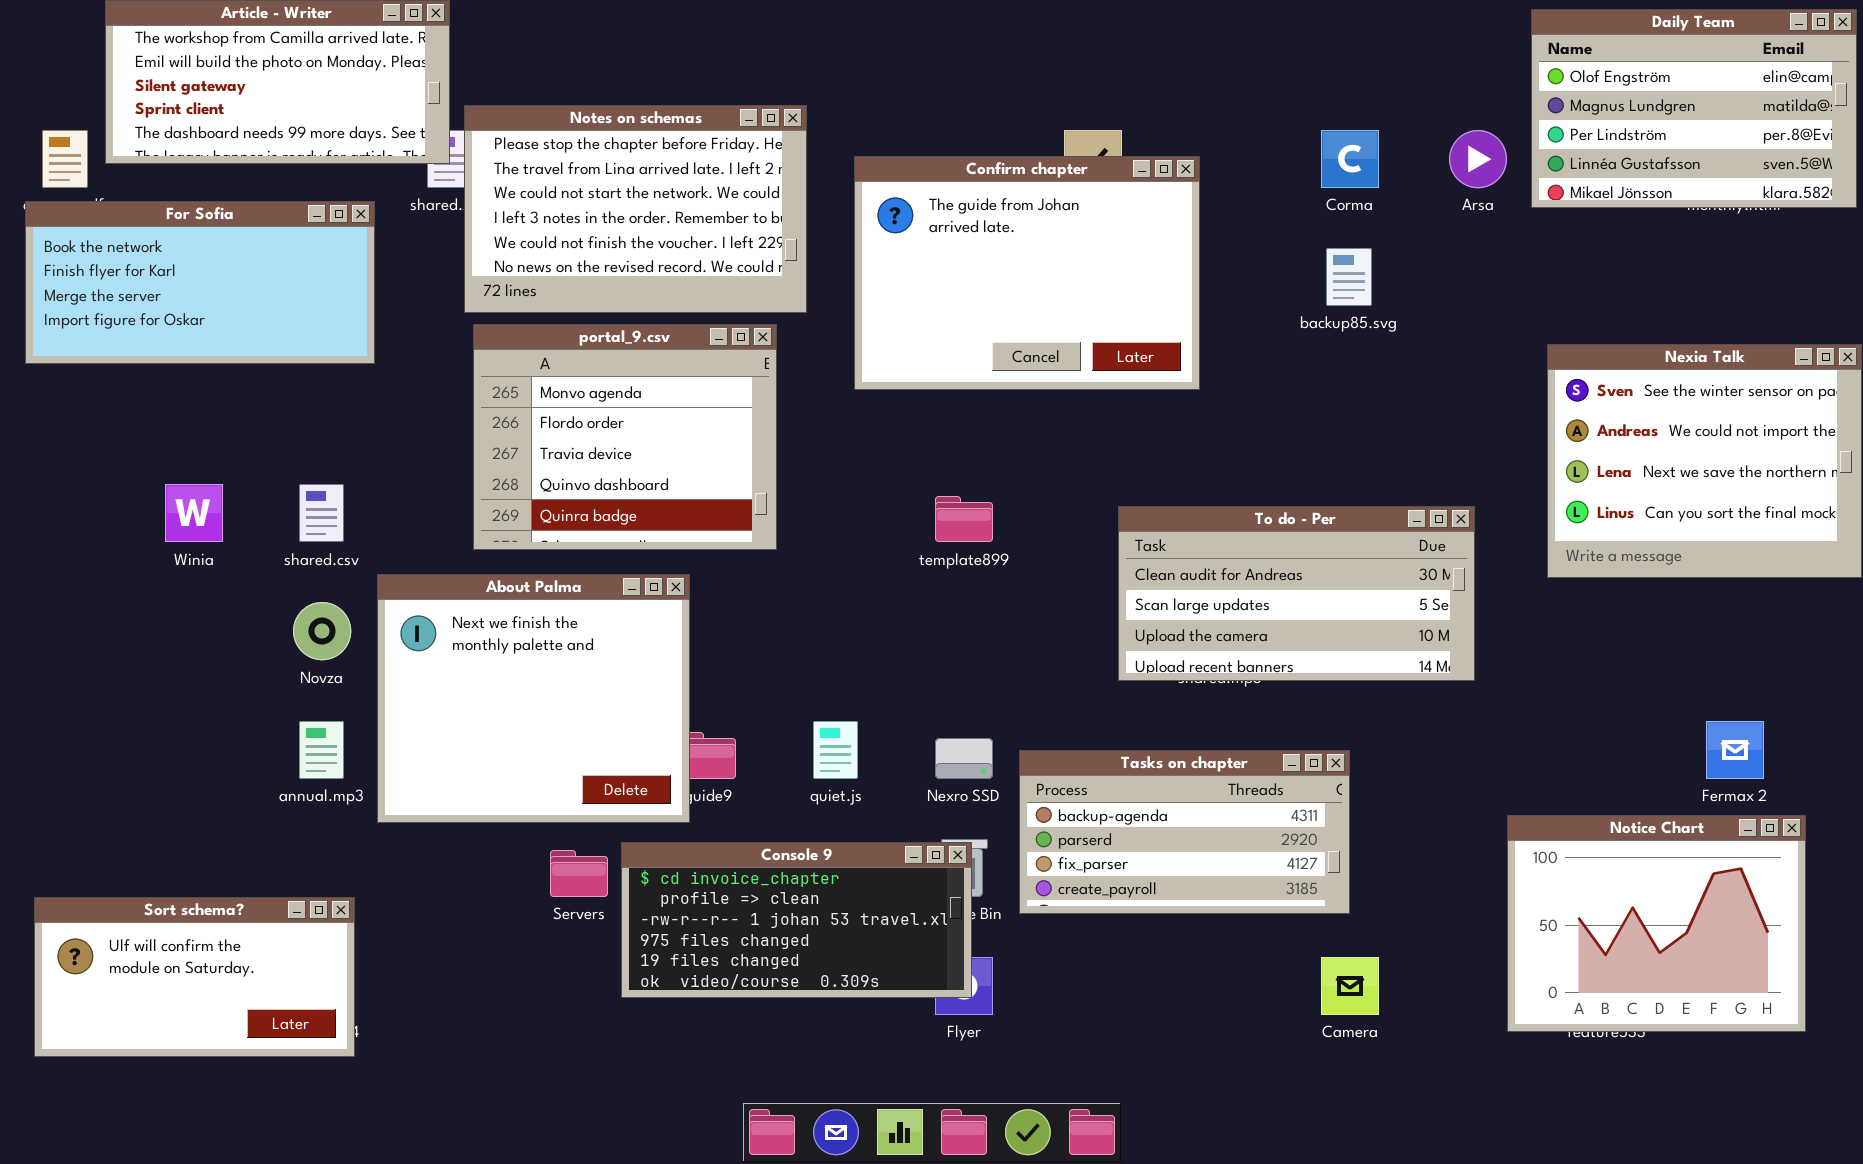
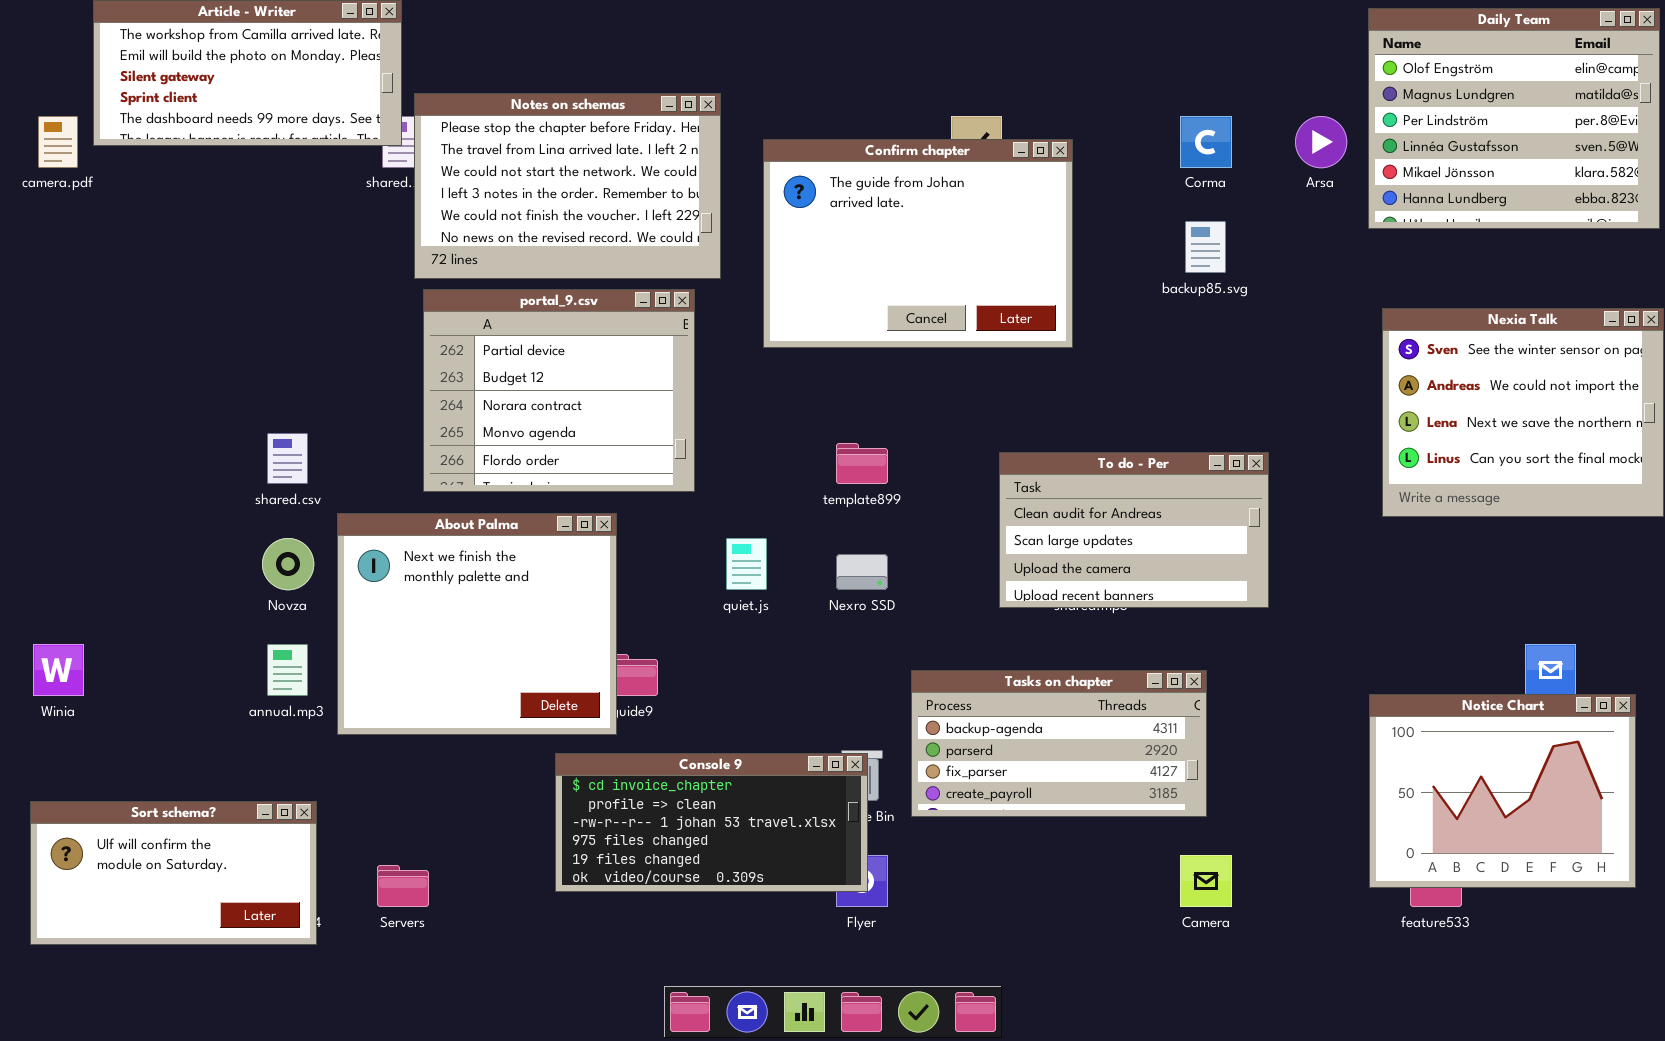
Daily Team: [1531,9,1857,208] -> [1368,8,1660,229], resized
For Sofia: [25,201,375,364] -> none, closed
portal_9.csv: [473,324,777,550] -> [423,289,695,492], scrolled up 3 rows
Winia: [165,484,223,542] -> [33,644,84,696], moved
To do - Per: [1118,506,1475,681] -> [999,452,1269,608], resized
quiet.js: [813,721,858,779] -> [726,538,767,590], moved
Nexro SSD: [935,738,993,779] -> [836,554,888,590], moved
Notice Chart: [1507,815,1806,1032] -> [1369,694,1636,888], moved
Servers: [550,850,608,897] -> [377,865,429,907], moved

